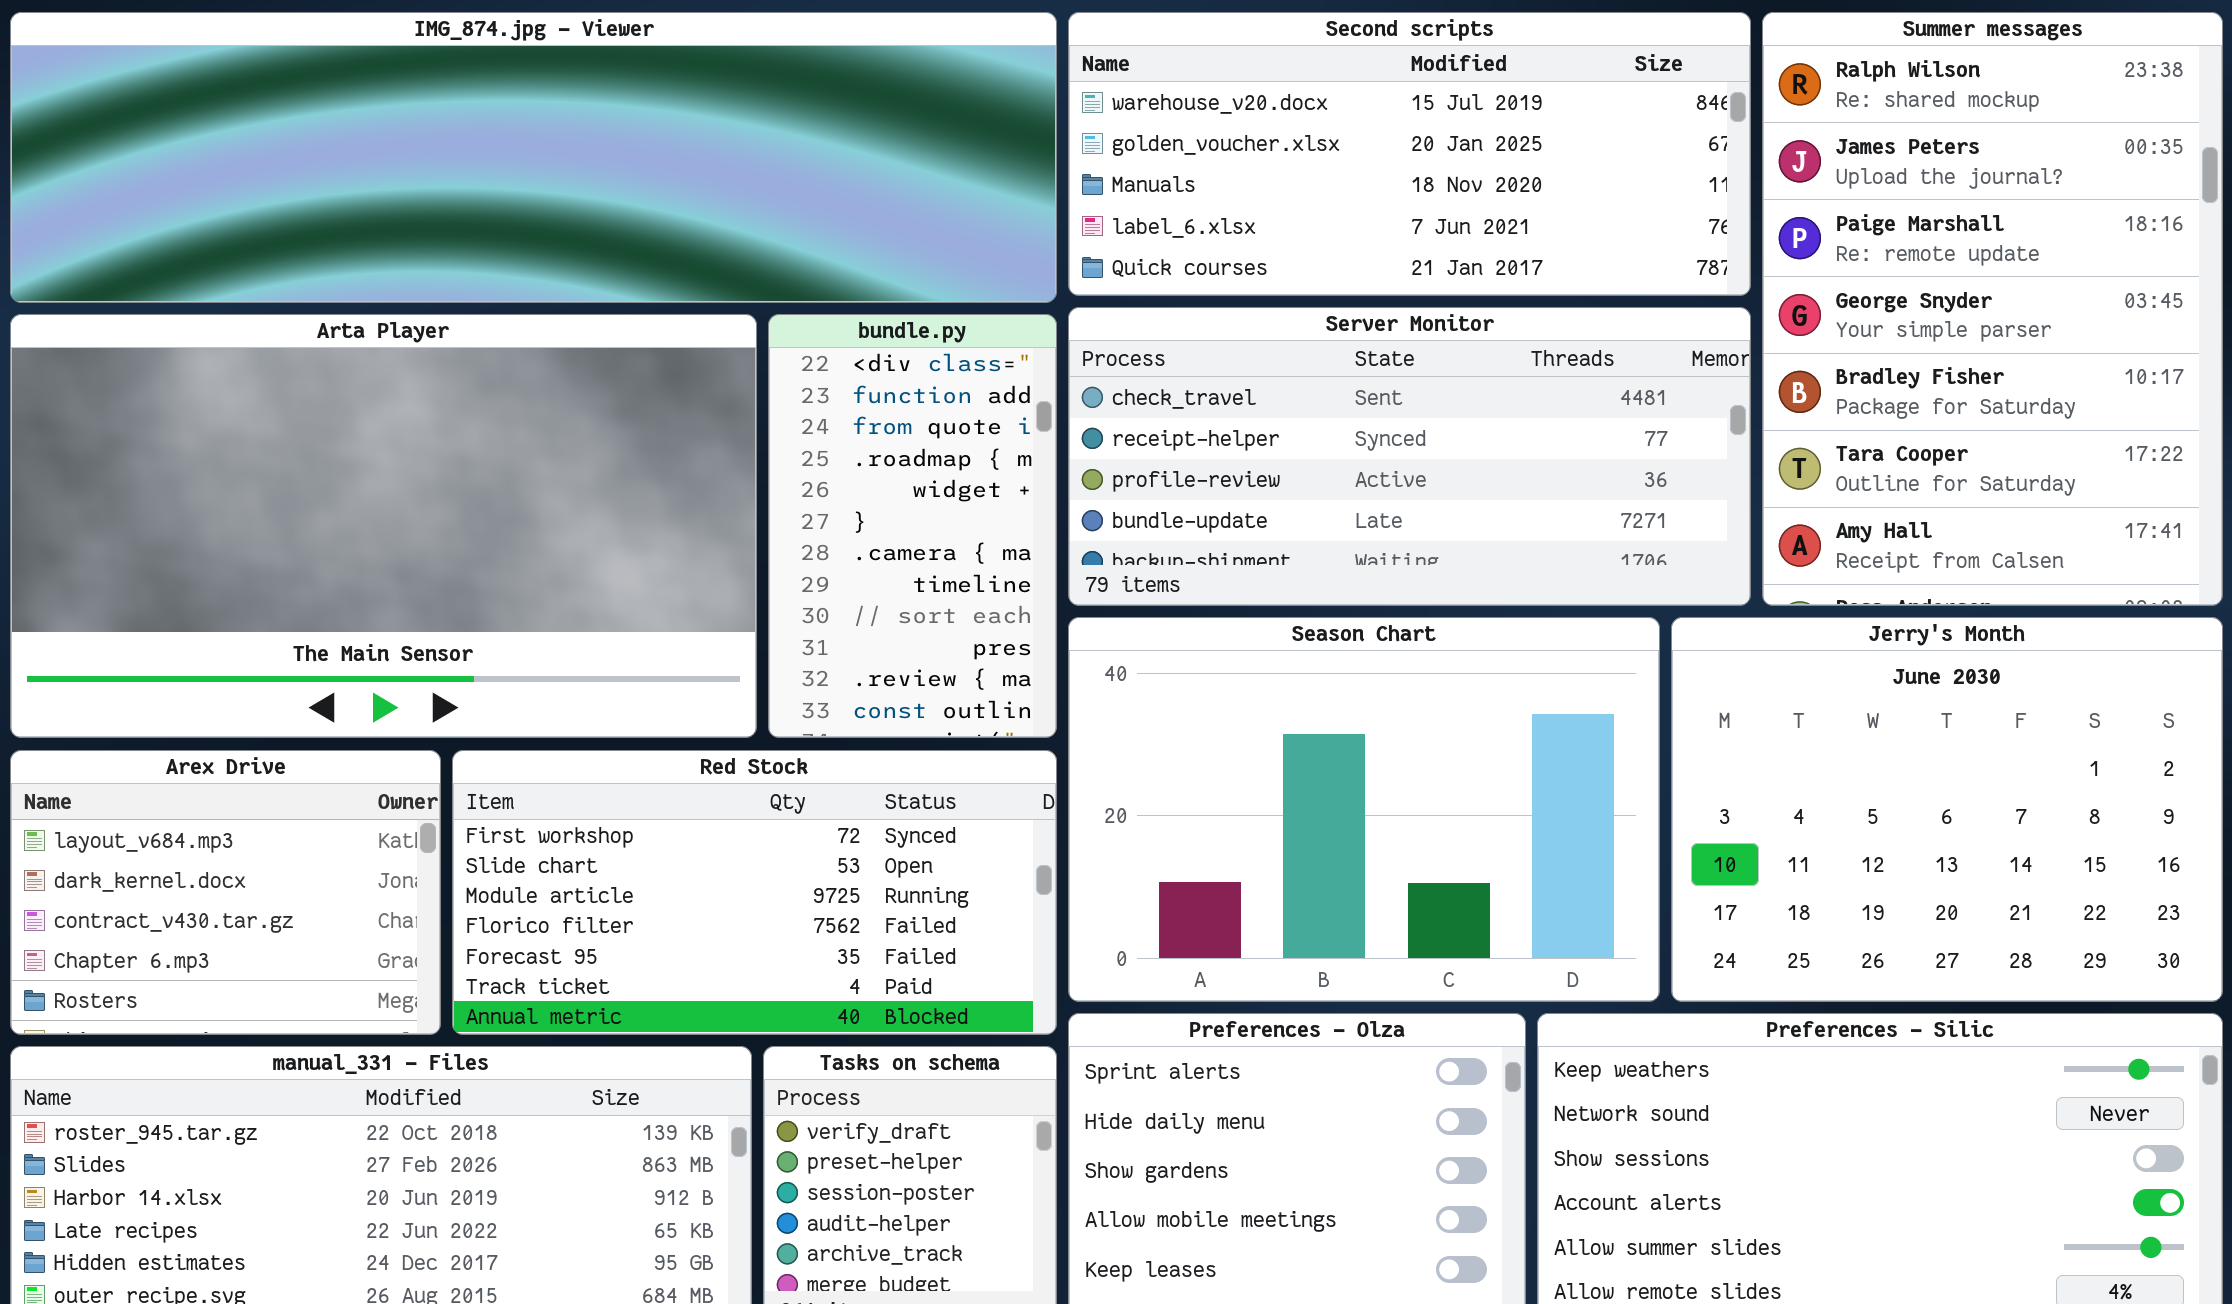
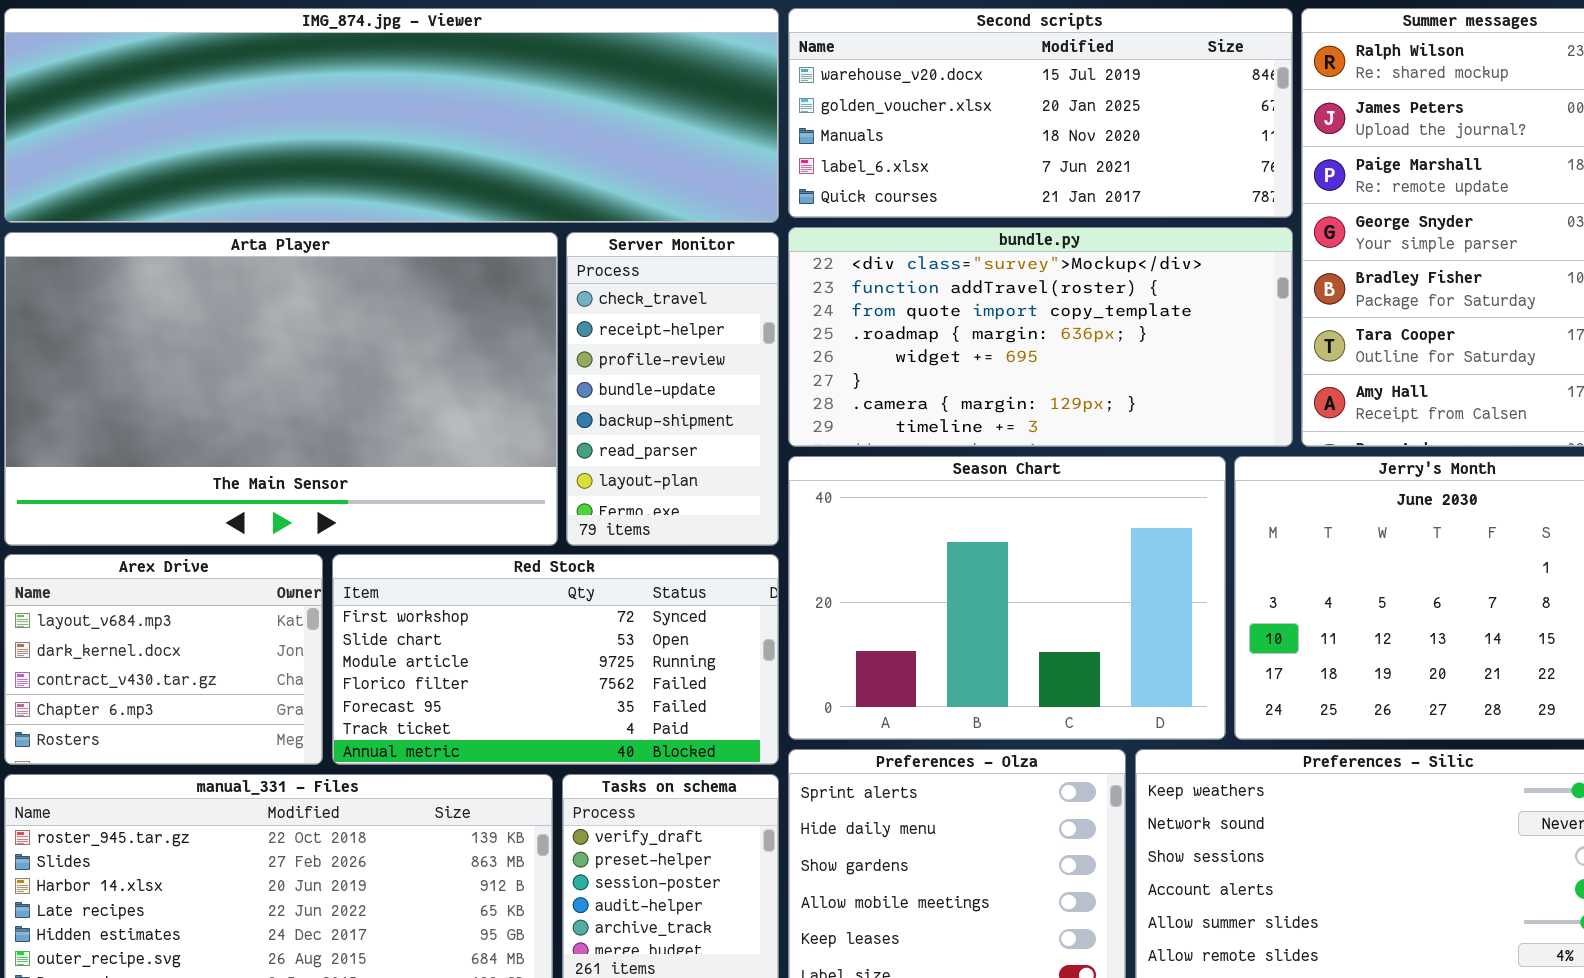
Server Monitor: [1068,307,1751,606] -> [566,232,779,546], moved, resized
bundle.py: [768,314,1057,738] -> [788,227,1293,447], moved, resized

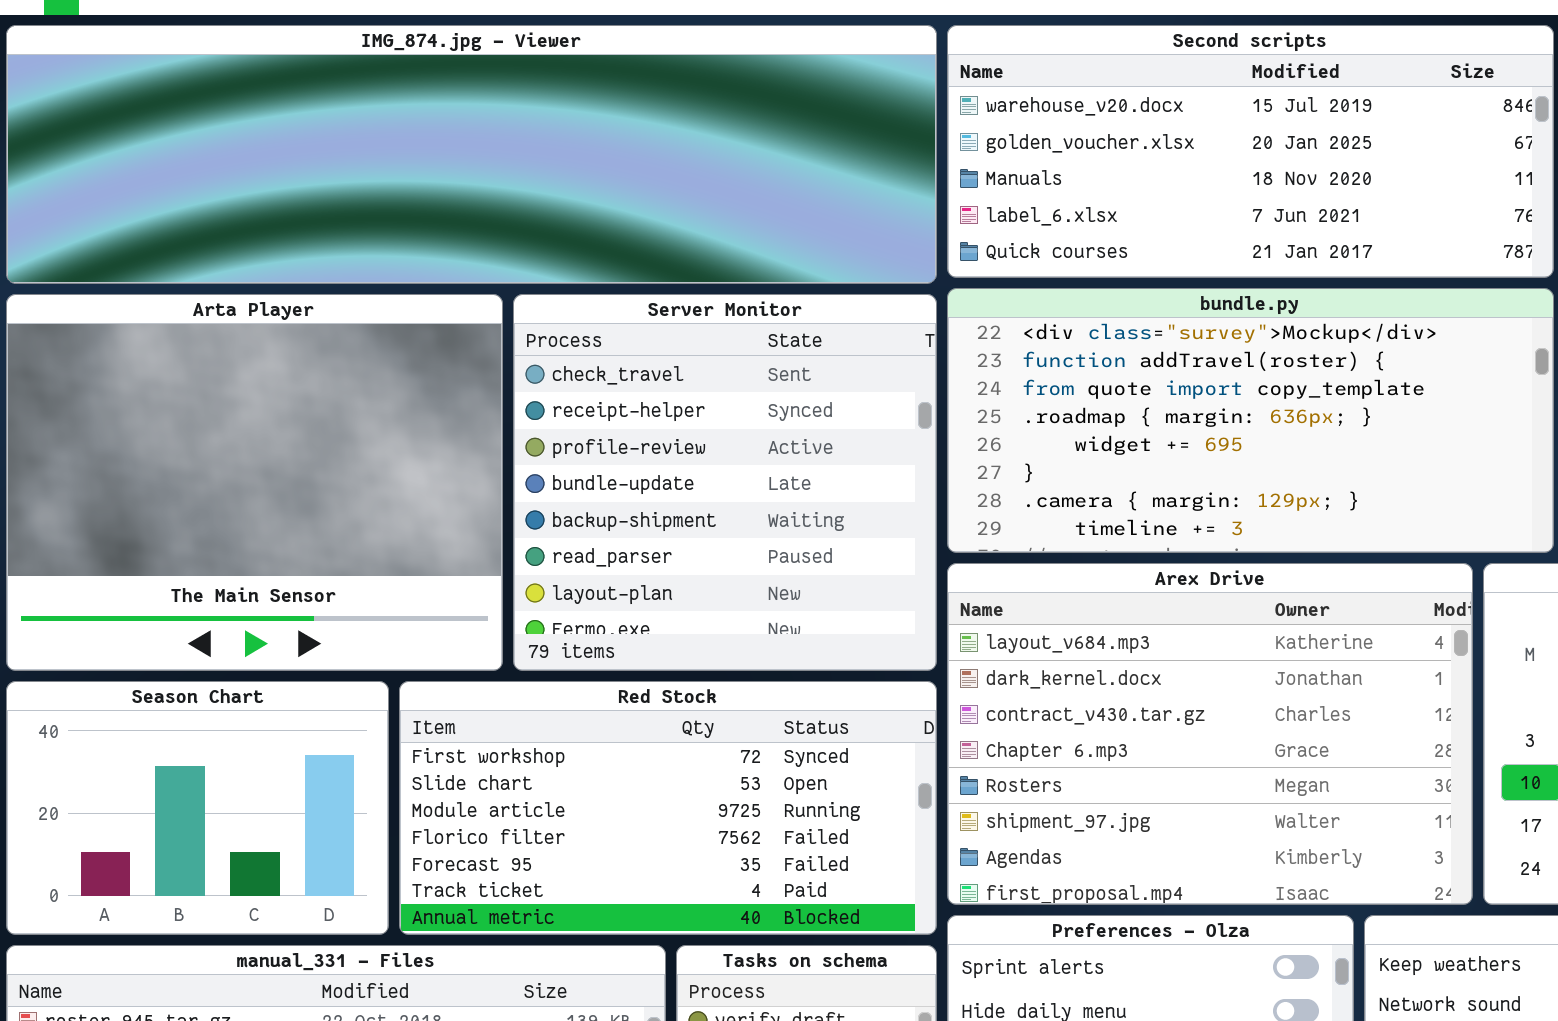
Arta Player: [4,232,558,546] -> [6,294,503,671], resized
Server Monitor: [566,232,779,546] -> [513,294,937,671], resized
Season Chart: [788,456,1226,740] -> [6,681,389,935], moved, resized
Arex Drive: [4,554,323,765] -> [947,563,1473,905], moved, resized

